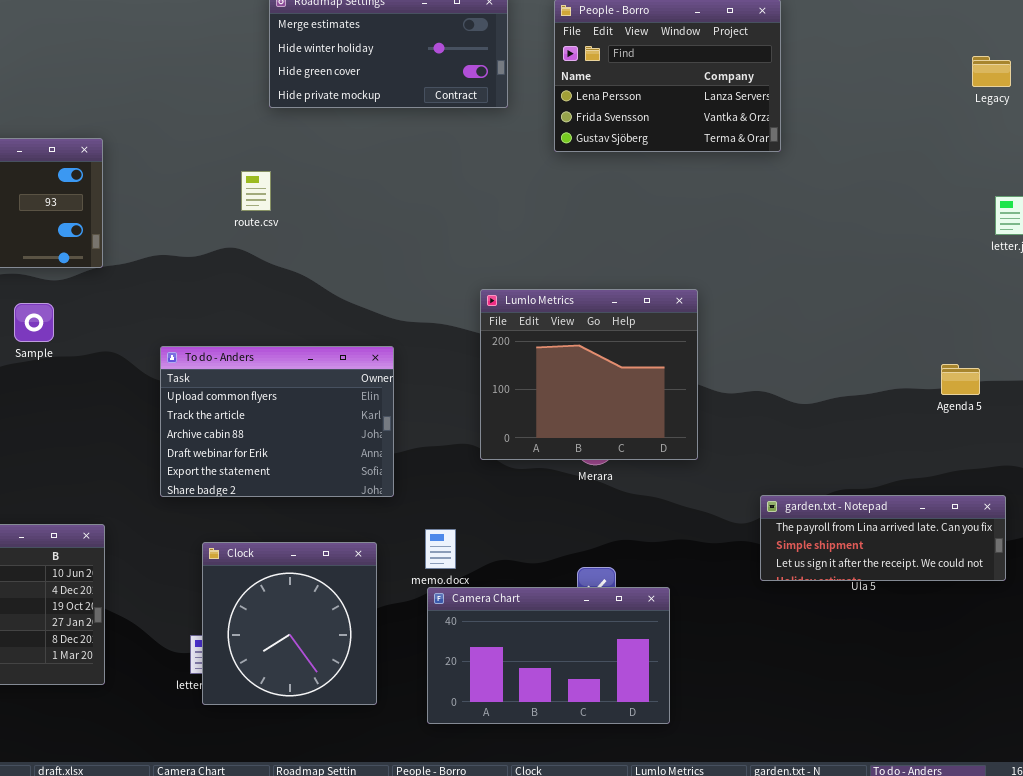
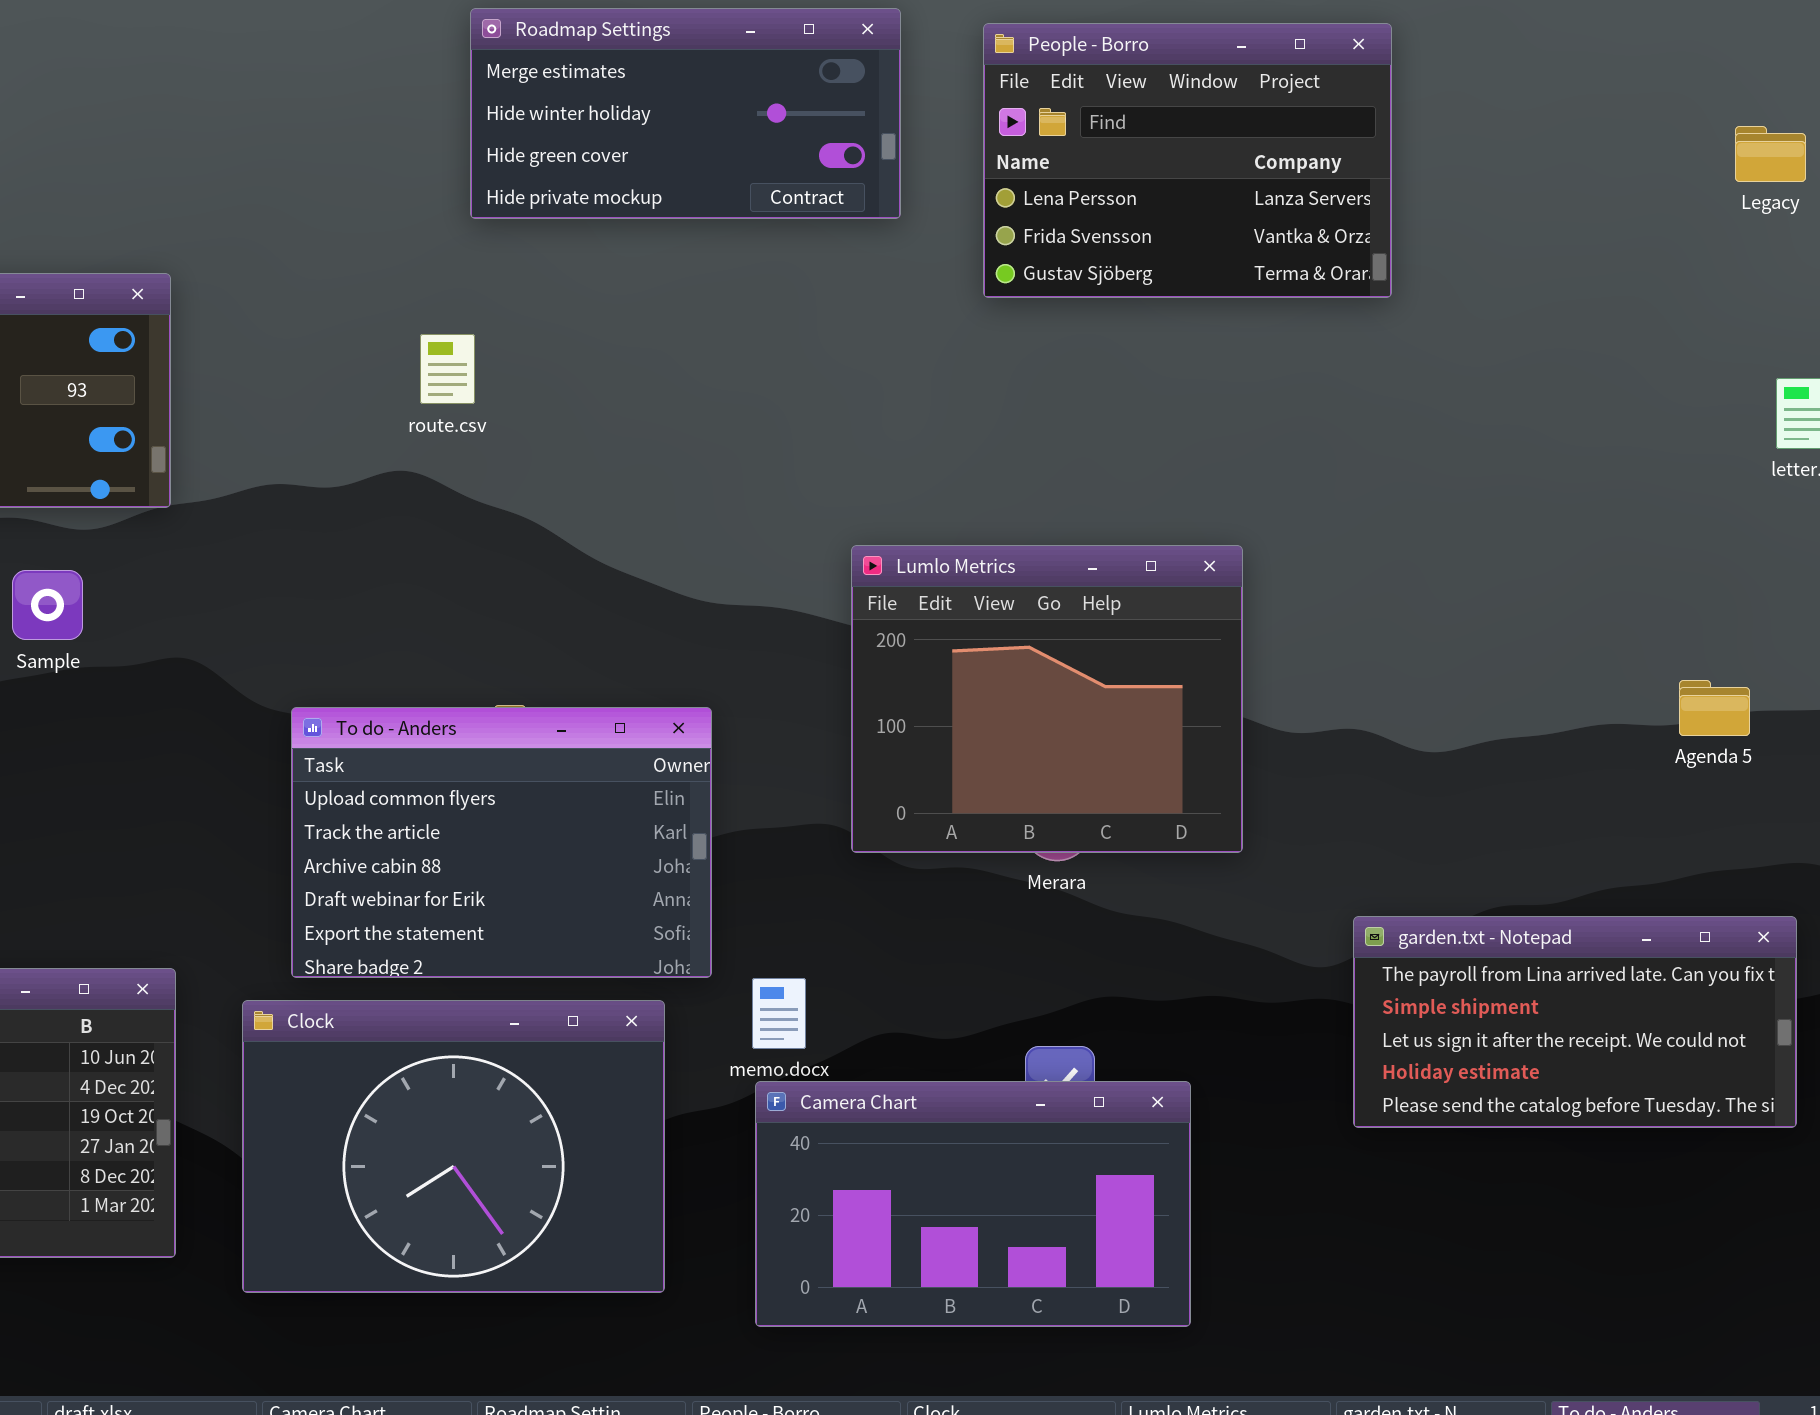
To do - Anders: [160,346,394,497] -> [291,707,712,978], moved
garden.txt - Notepad: [760,495,1006,581] -> [1353,916,1797,1128], resized
Clock: [202,542,377,705] -> [242,1000,665,1293], resized

